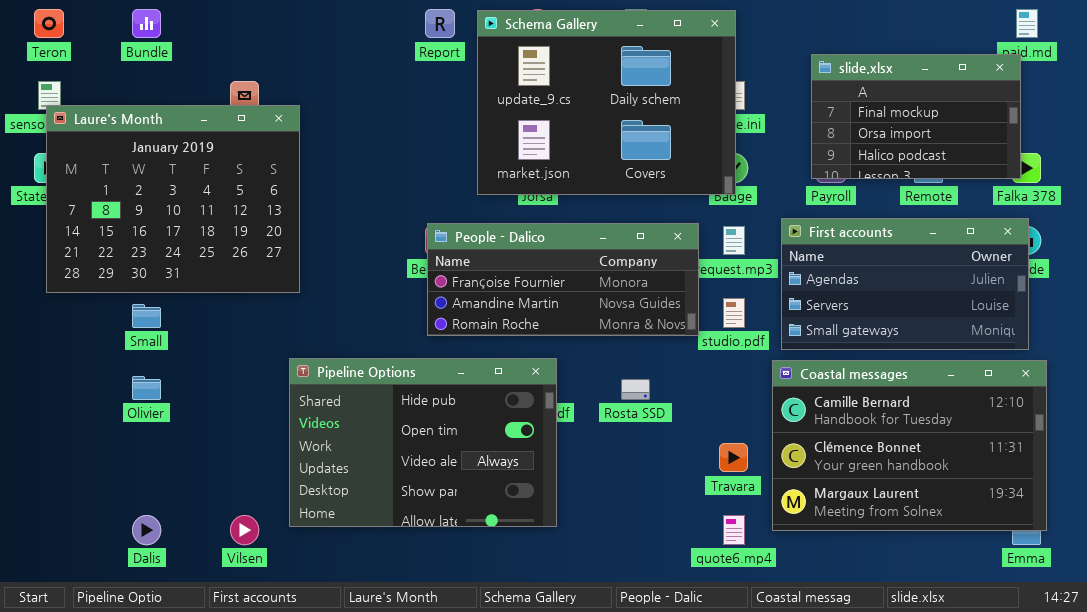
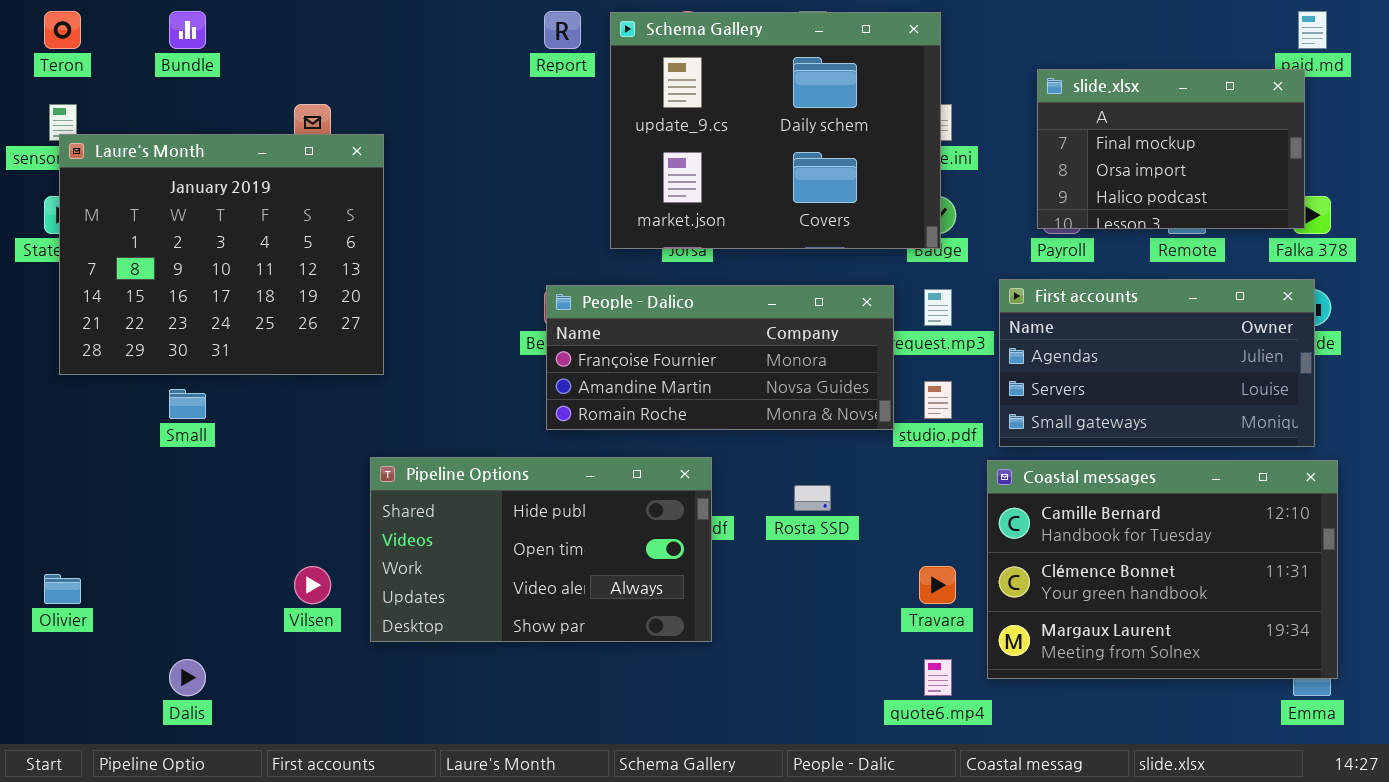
Pipeline Options: [289,358,557,527] -> [370,457,712,642], resized
Olivier: [132,376,161,400] -> [44,574,81,604], moved
Vilsen: [230,515,259,545] -> [294,566,331,604], moved

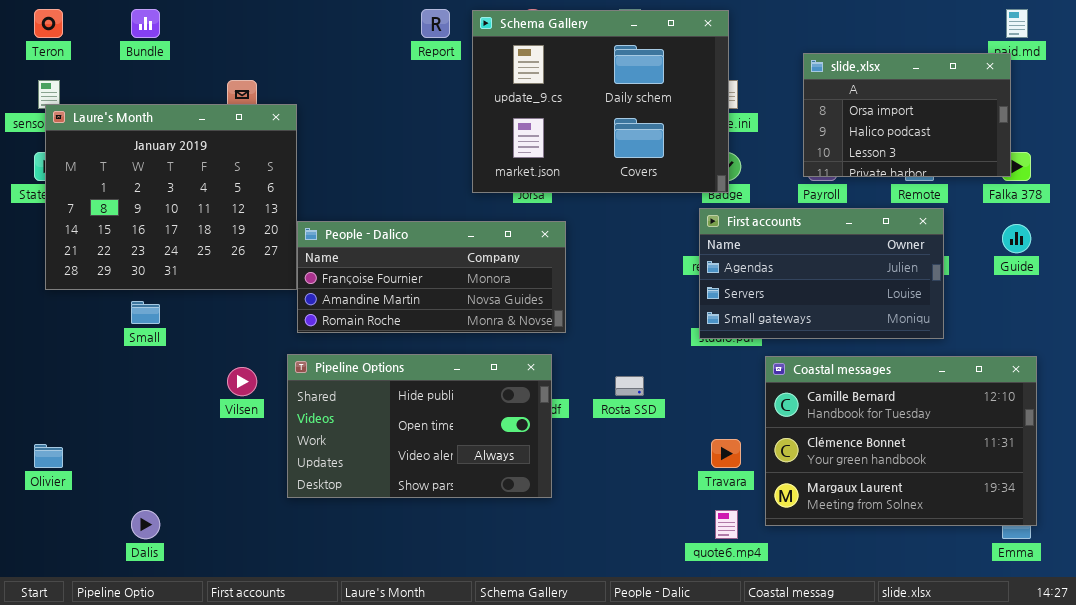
slide.xlsx: [1037,69,1305,229] -> [803,53,1011,177], scrolled down 1 row
First accounts: [999,279,1315,447] -> [699,208,944,339], moved
People - Dalico: [546,285,894,430] -> [297,221,566,333], moved
Vilsen: [294,566,331,604] -> [227,367,257,396], moved

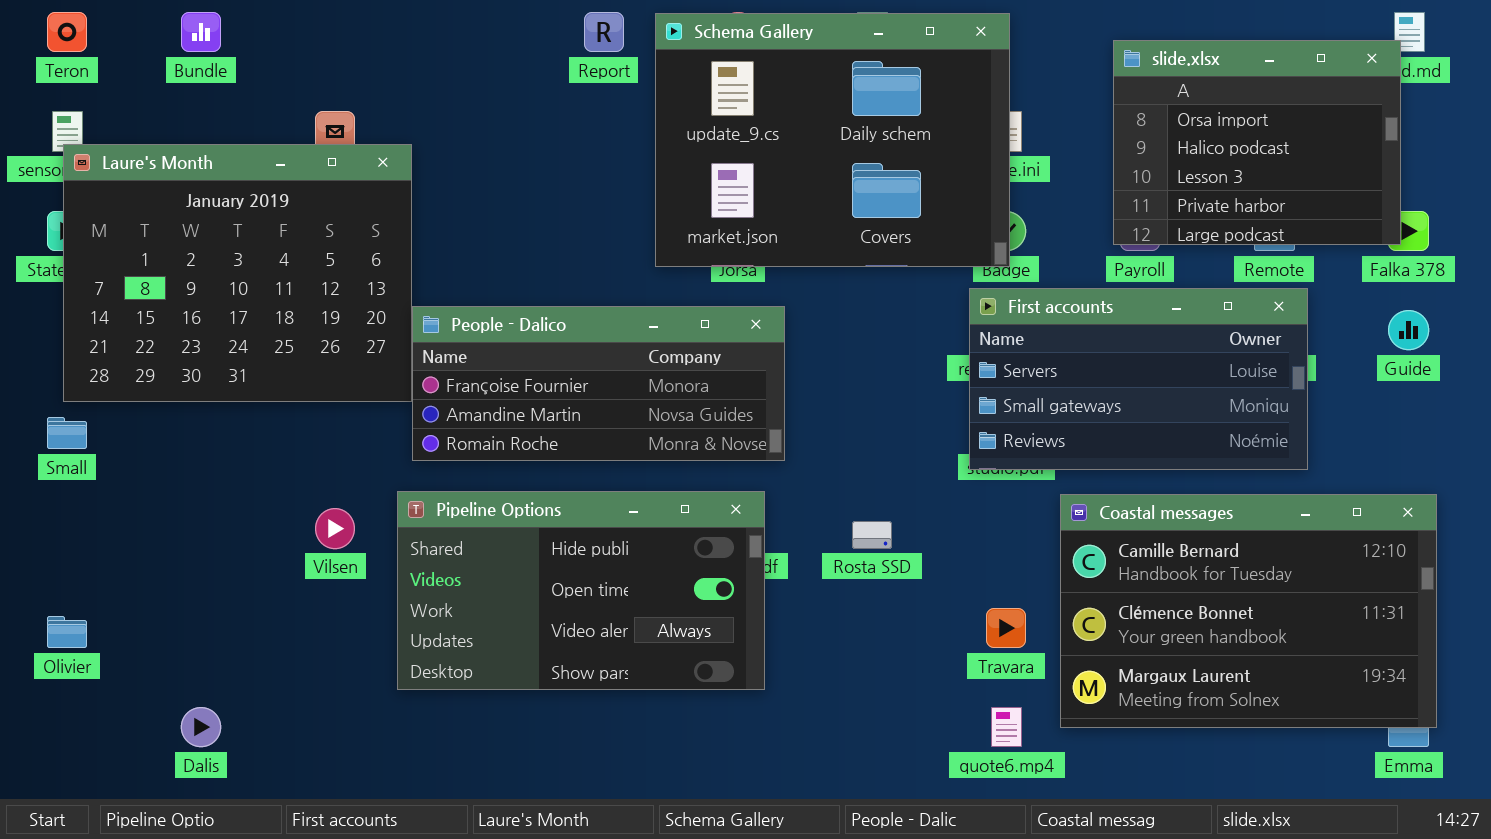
slide.xlsx: [803,53,1011,177] -> [1113,40,1401,245], resized
First accounts: [699,208,944,339] -> [969,288,1308,470], scrolled down 1 row
Small: [131,301,160,324] -> [47,417,87,449], moved

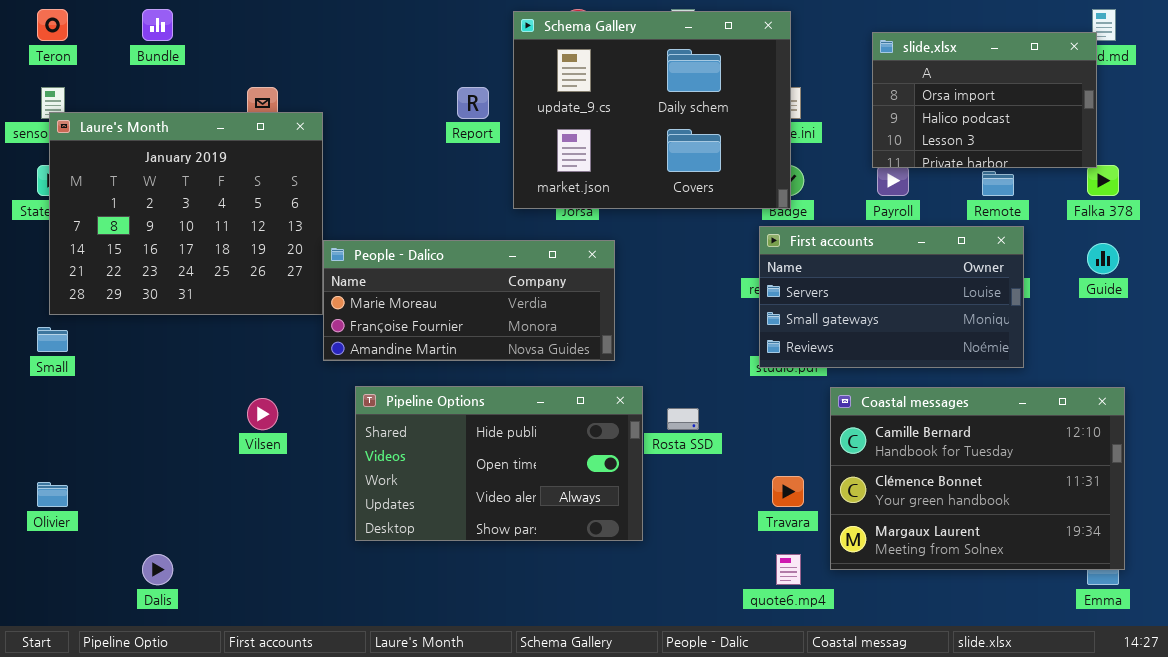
Report: [584,12,624,52] -> [457,87,489,119], moved
slide.xlsx: [1113,40,1401,245] -> [872,32,1097,168], resized
People - Dalico: [412,306,785,461] -> [323,240,615,361], scrolled up 1 row
Pipeline Options: [397,491,765,690] -> [355,386,643,541], moved

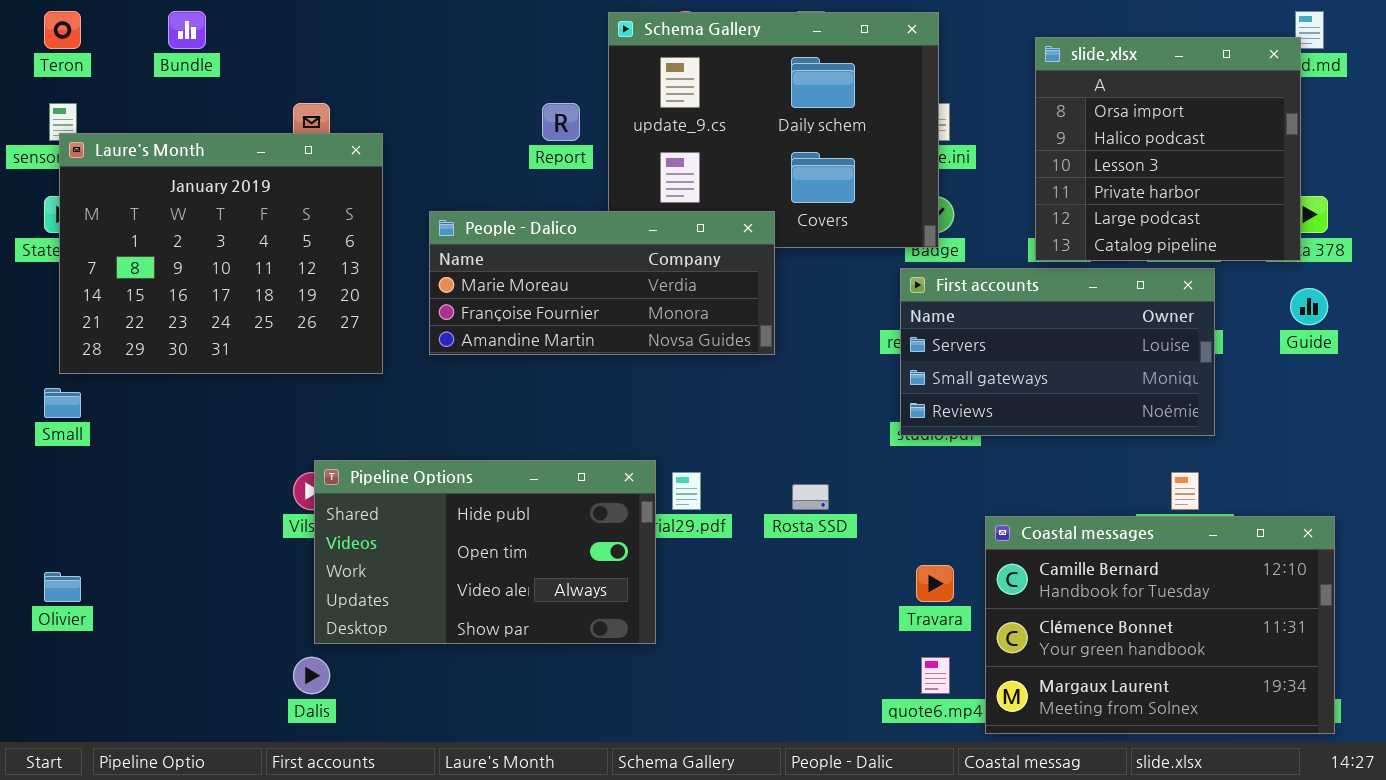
slide.xlsx: [872,32,1097,168] -> [1035,37,1301,261], resized
People - Dalico: [323,240,615,361] -> [429,211,775,355], moved
Pipeline Options: [355,386,643,541] -> [314,460,656,644], moved
Coastal messages: [830,387,1125,570] -> [985,516,1335,734], moved
Dalis: [142,554,173,585] -> [293,657,330,694], moved

